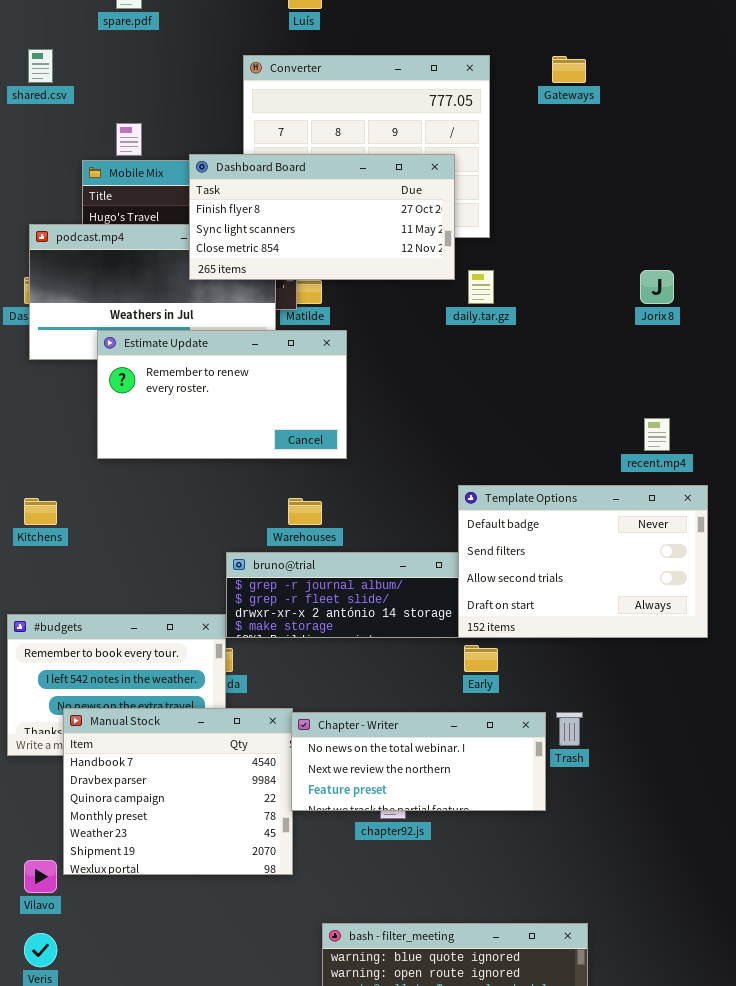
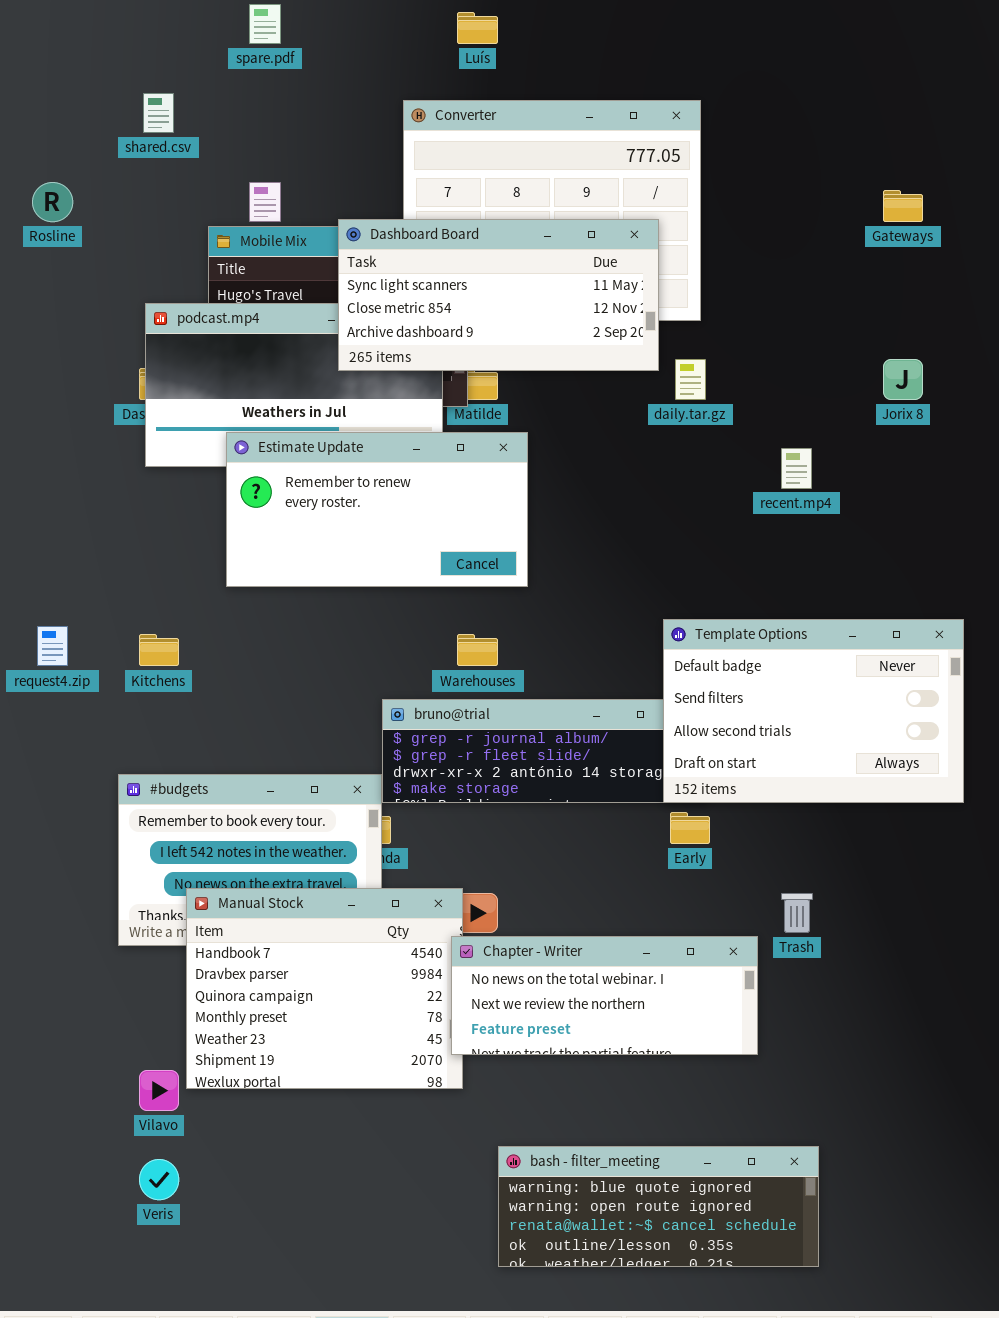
Gateways: [552,56,586,83] -> [883,190,923,222], moved
Dashboard Board: [189,154,455,280] -> [338,219,659,371], scrolled down 1 row
recent.mp4: [644,418,670,451] -> [781,448,812,489], moved
Chapter - Writer: [291,712,546,811] -> [451,936,758,1055], moved

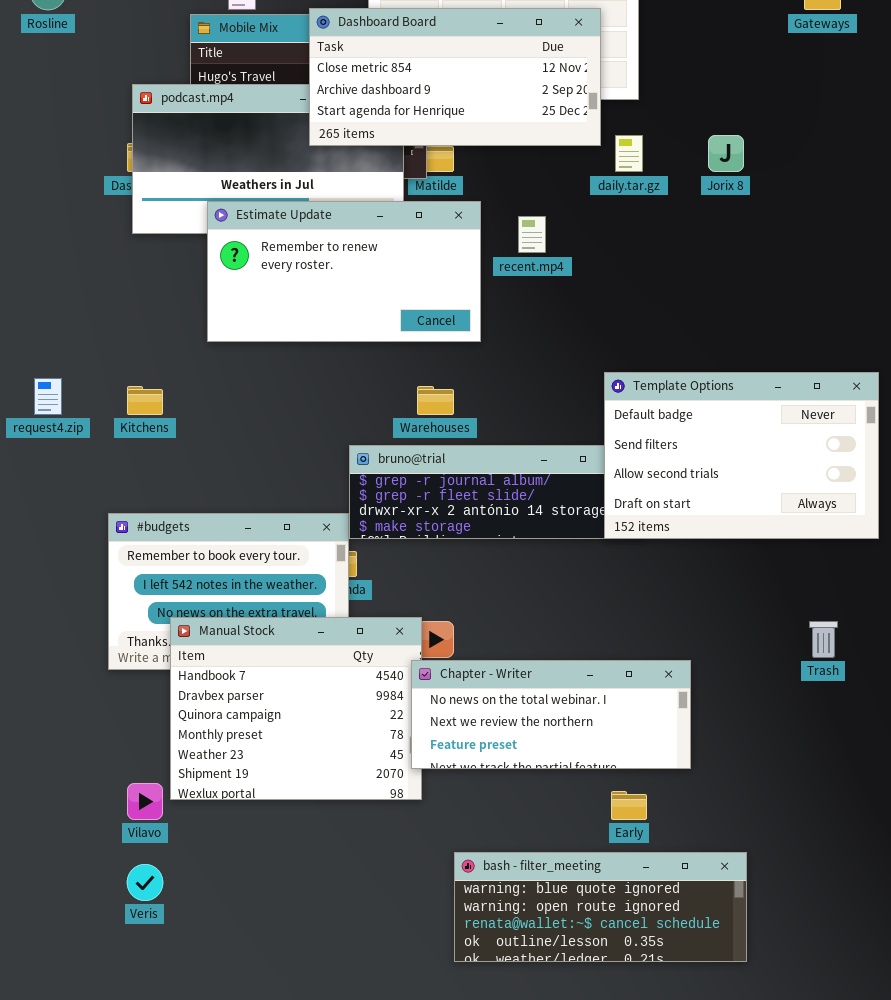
Dashboard Board: [338,219,659,371] -> [309,8,601,146], scrolled down 1 row
Jorix 8: [883,359,923,400] -> [708,135,744,172], moved
recent.mp4: [781,448,812,489] -> [518,216,546,253], moved
Early: [670,812,710,844] -> [611,791,647,820], moved
Trash: [781,893,813,933] -> [809,621,838,658], moved

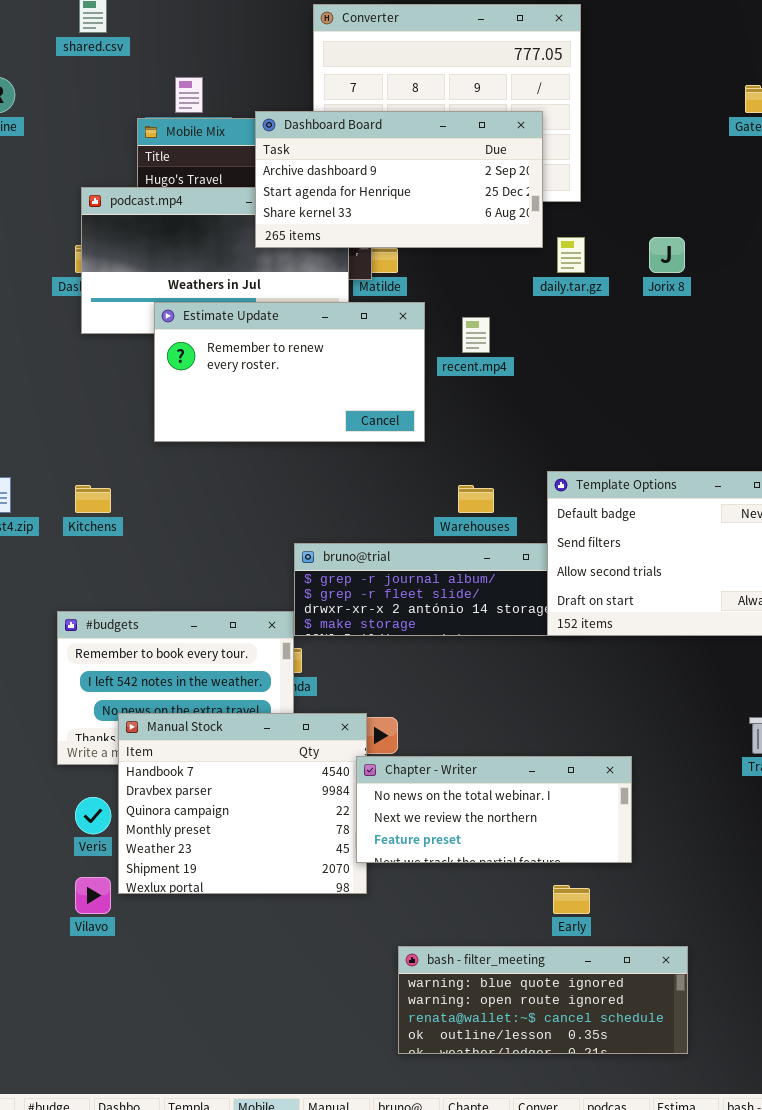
Dashboard Board: [309,8,601,146] -> [255,111,543,248], scrolled down 1 row
Warehouses: [417,386,454,415] -> [458,485,494,513], moved
Veris: [127,864,163,901] -> [75,797,111,834], moved

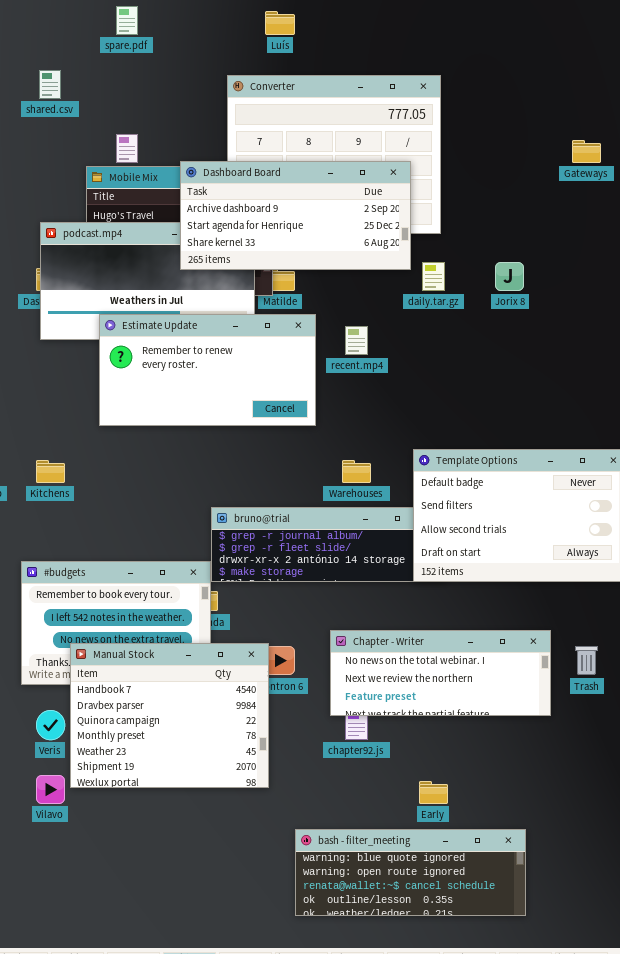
Chapter - Writer: [356,756,632,863] -> [330,630,551,716], moved

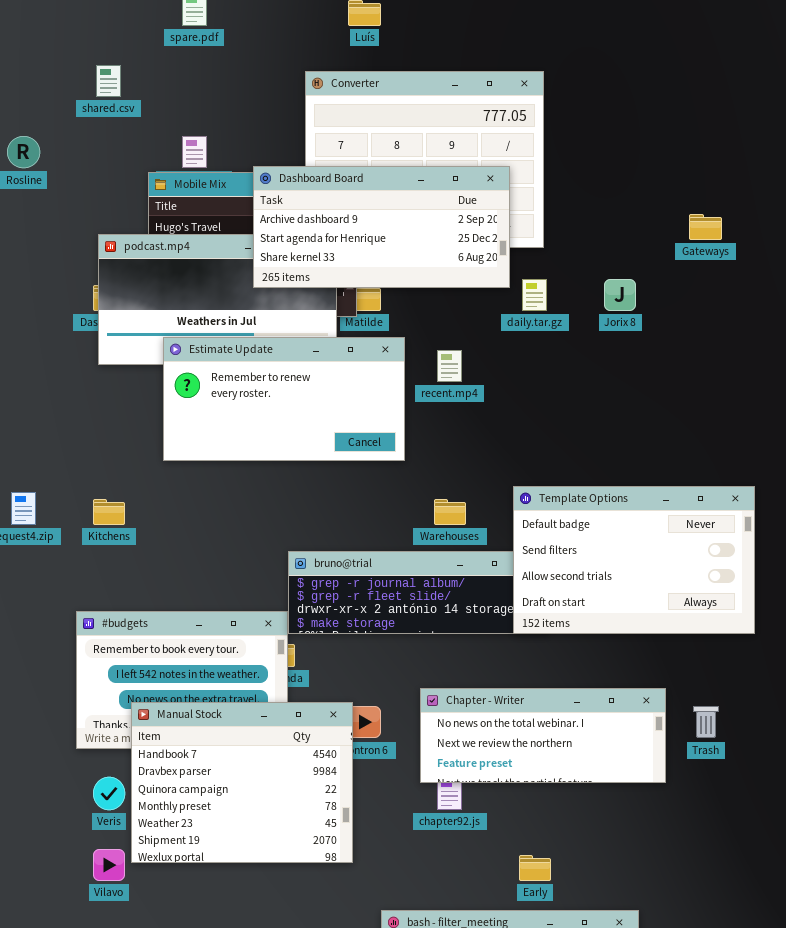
Gateways: [572,140,601,163] -> [689,214,722,240], moved

